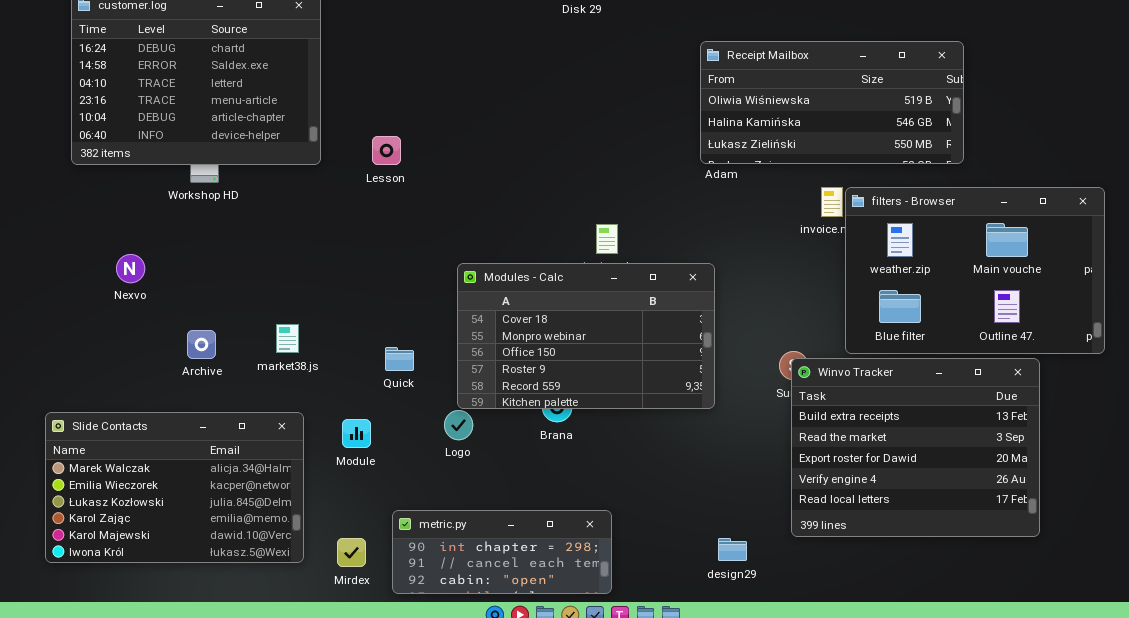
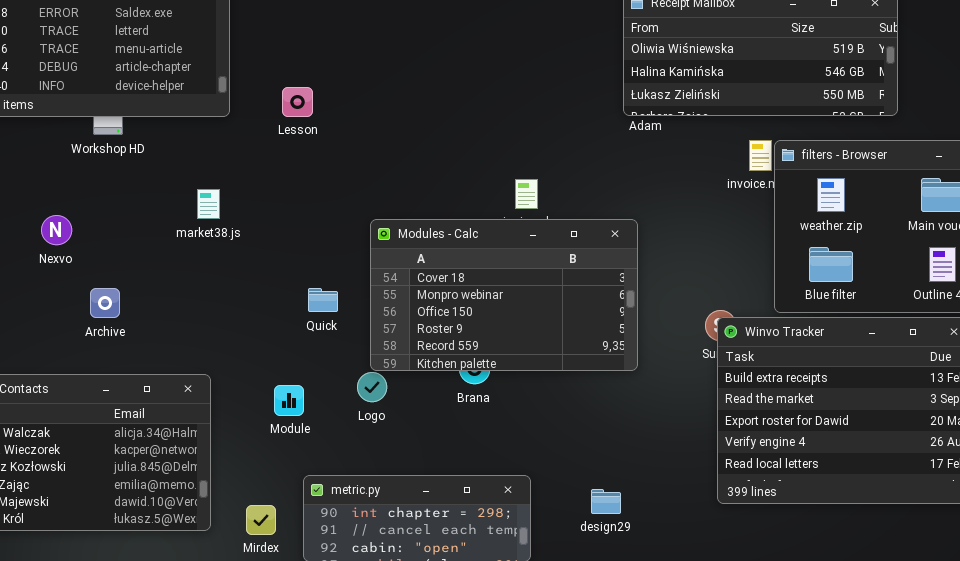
Nexvo: [116,254,145,283] -> [41,215,72,245], moved
market38.js: [276,324,299,353] -> [197,189,220,219], moved
Quick: [385,347,414,371] -> [308,288,338,312], moved
Module: [342,419,371,448] -> [274,385,304,416], moved
design29: [718,538,747,561] -> [591,489,621,514], moved

